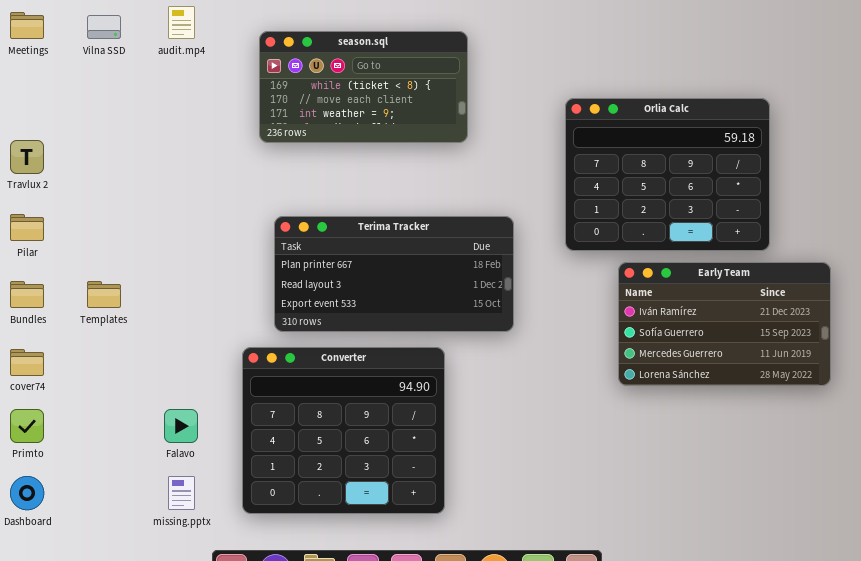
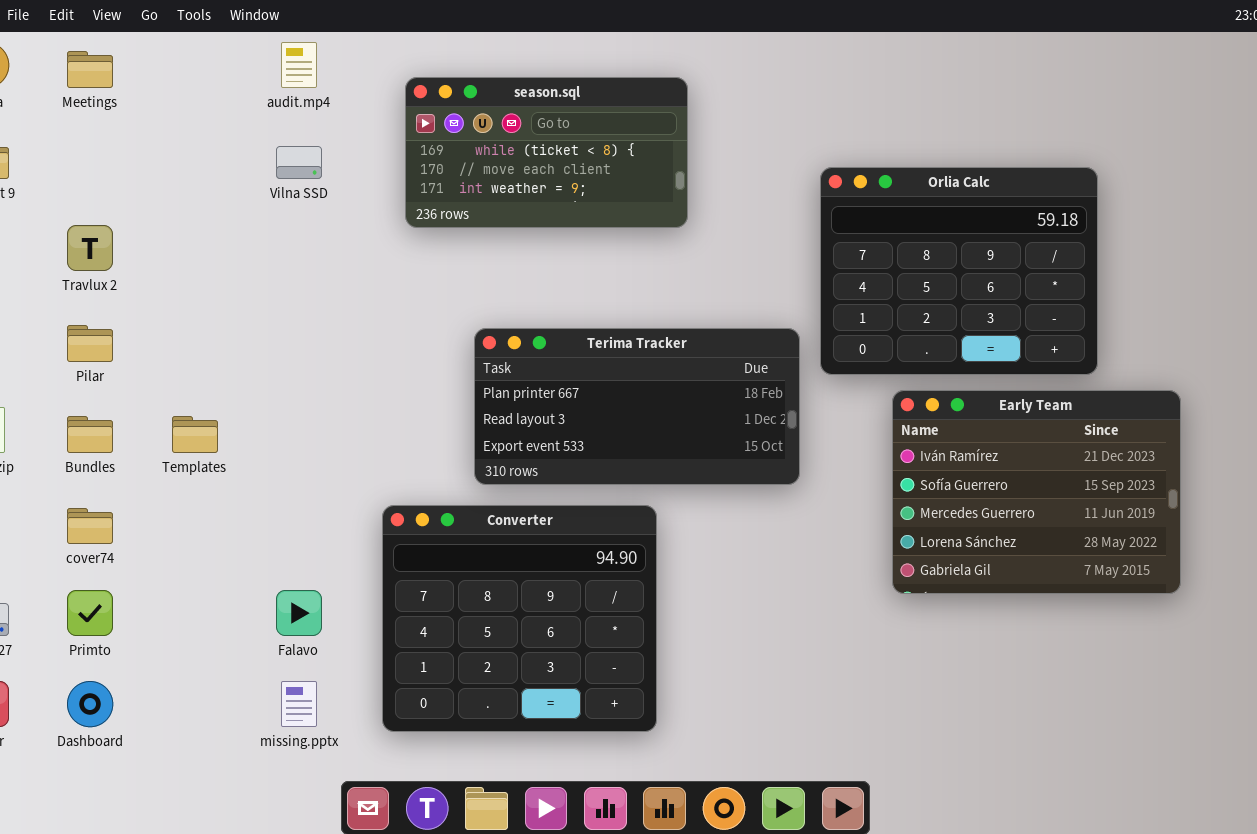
Vilna SSD: [87,15,121,39] -> [276,146,322,179], moved
Terima Tracker: [274,216,514,332] -> [474,328,800,485], moved
Early Team: [618,262,831,386] -> [892,390,1181,594], resized

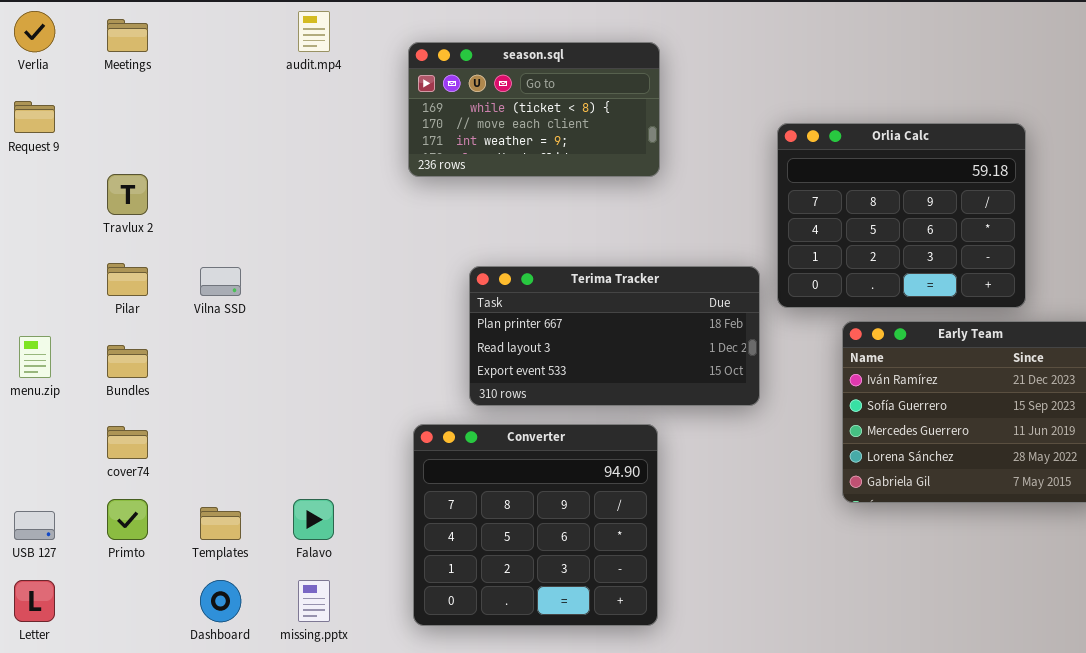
Vilna SSD: [276,146,322,179] -> [200,267,241,296], moved
Templates: [172,416,218,453] -> [200,507,241,540], moved
Converter: [382,505,657,732] -> [413,424,658,626], moved
Dashboard: [67,681,113,727] -> [200,580,241,622], moved

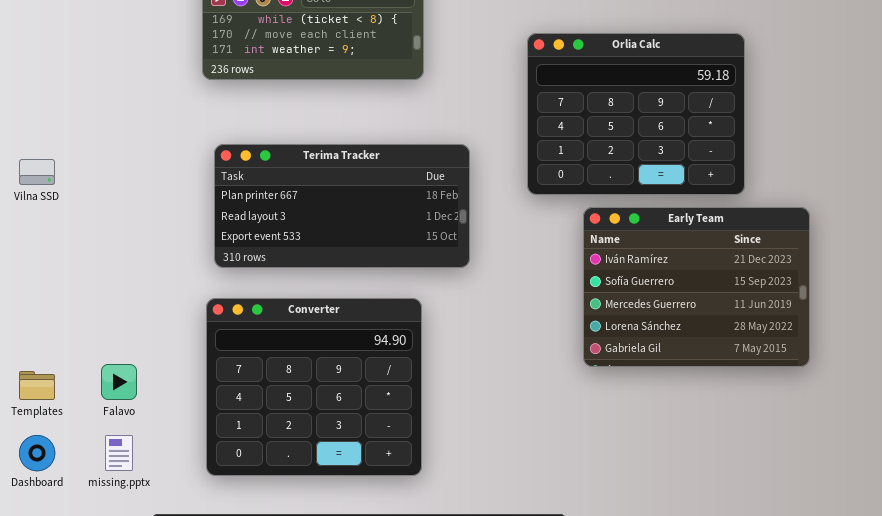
Terima Tracker: [469,266,760,406] -> [214,144,470,268], moved

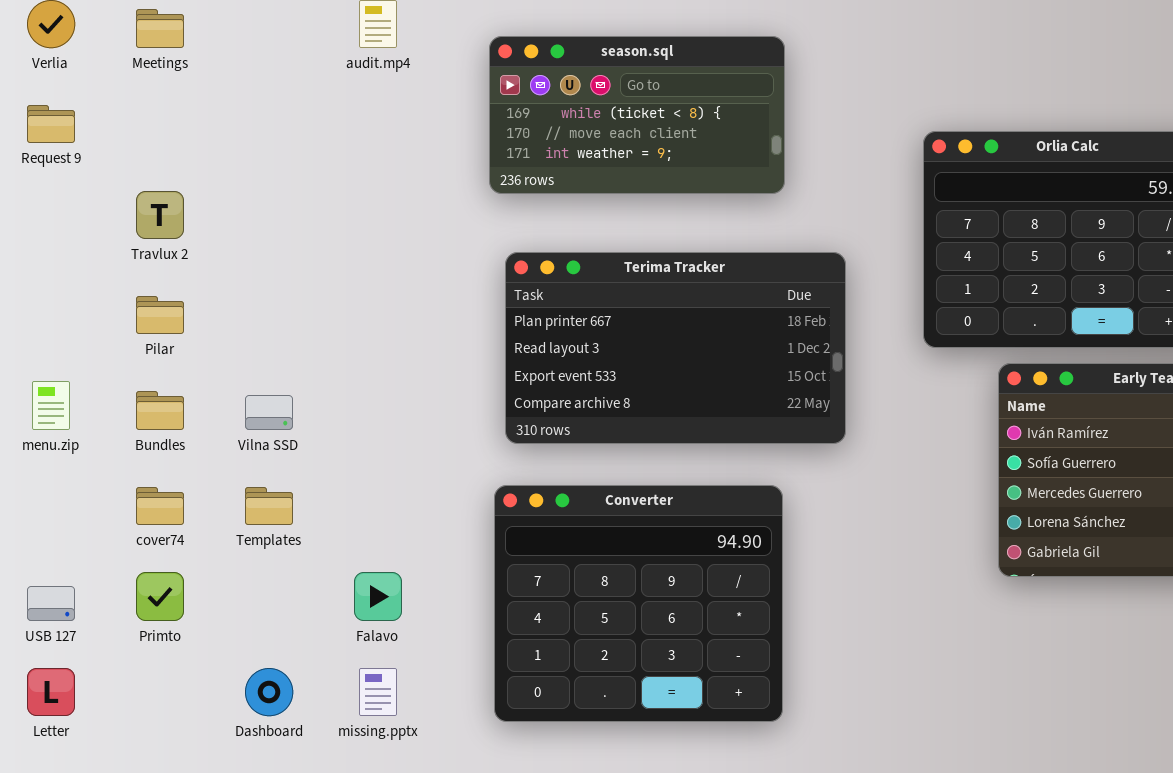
Terima Tracker: [214,144,470,268] -> [505,252,846,444], resized
Vilna SSD: [19,159,55,185] -> [245,395,293,430], moved
Templates: [19,371,55,400] -> [245,487,293,525], moved

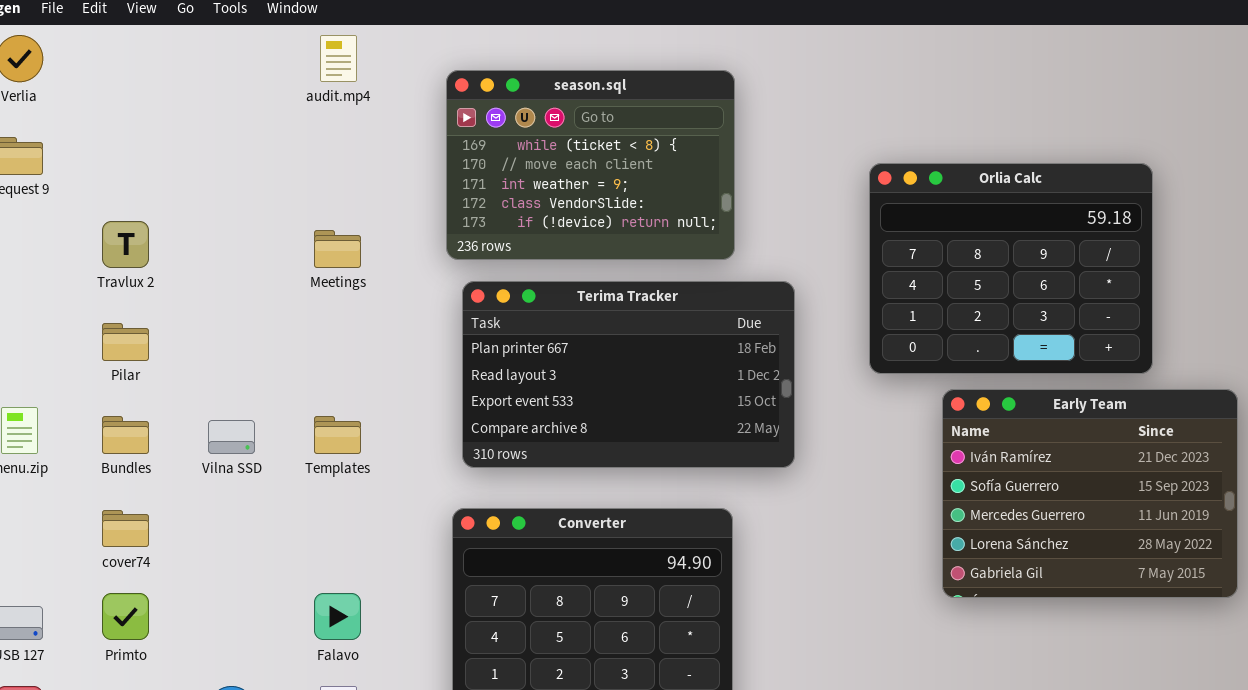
Meetings: [136,9,184,48] -> [314,230,361,268], moved
season.sql: [489,36,785,194] -> [446,70,735,260], resized
Templates: [245,487,293,525] -> [314,416,361,454], moved

